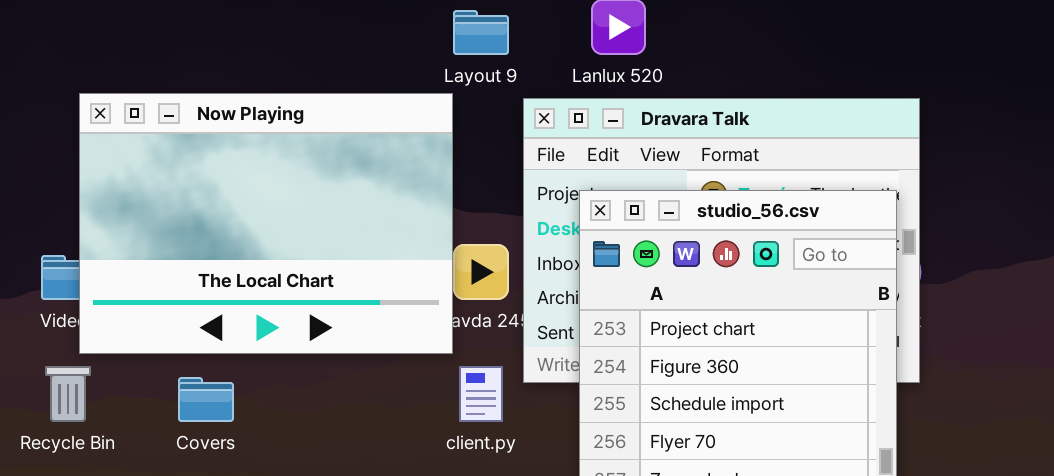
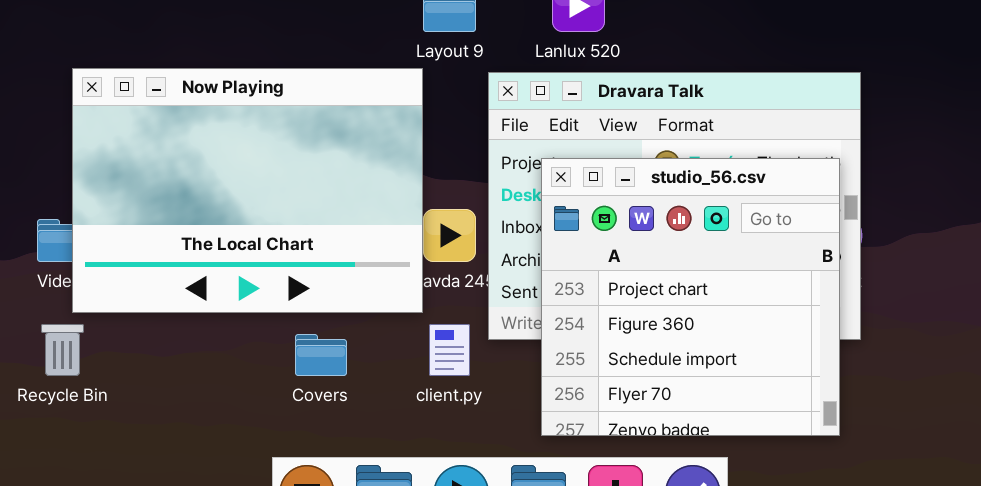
Covers: [178,377,234,422] -> [295,334,347,376], moved

